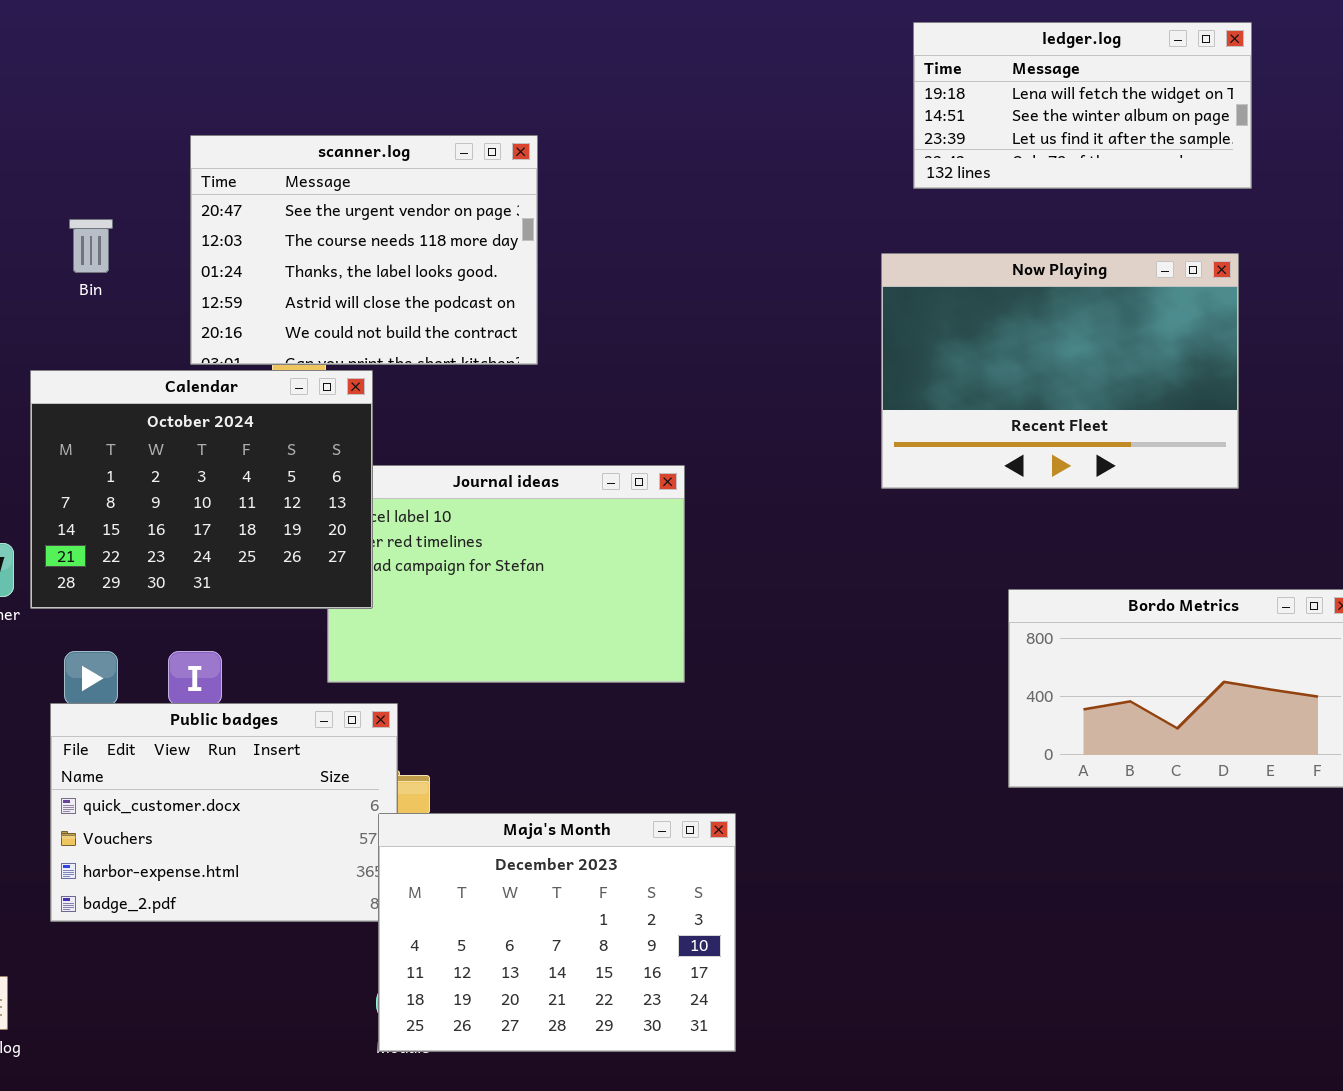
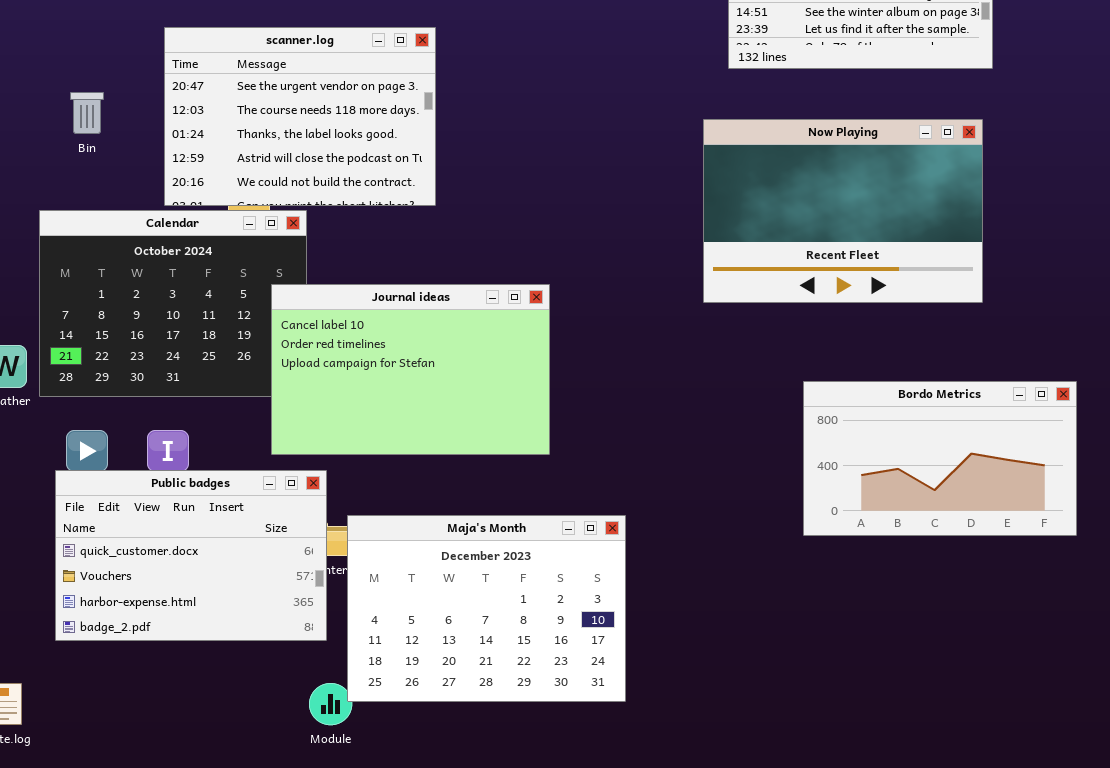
Journal ideas: [327,465,685,683] -> [271,284,550,455], raised
Maja's Month: [378,813,736,1052] -> [347,515,626,702], moved

